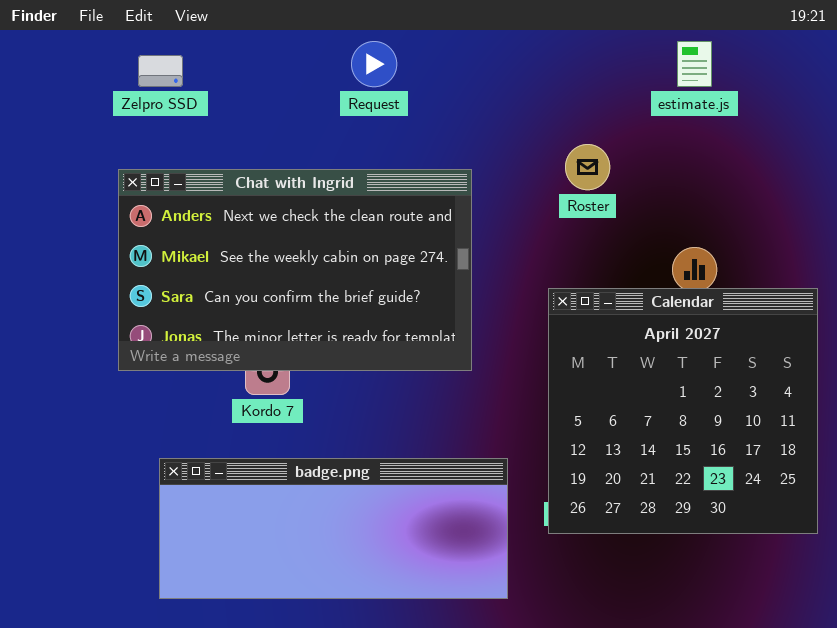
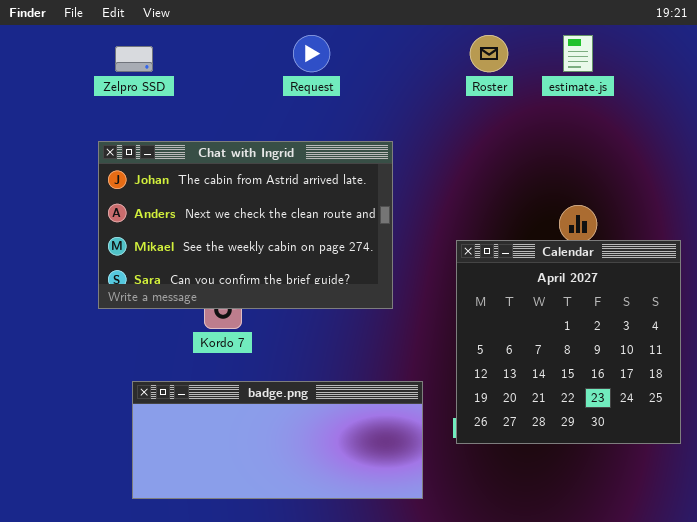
Roster: [565,144,610,190] -> [470,35,508,72], moved
Chat with Ingrid: [118,169,472,371] -> [98,141,393,309], scrolled up 1 row

